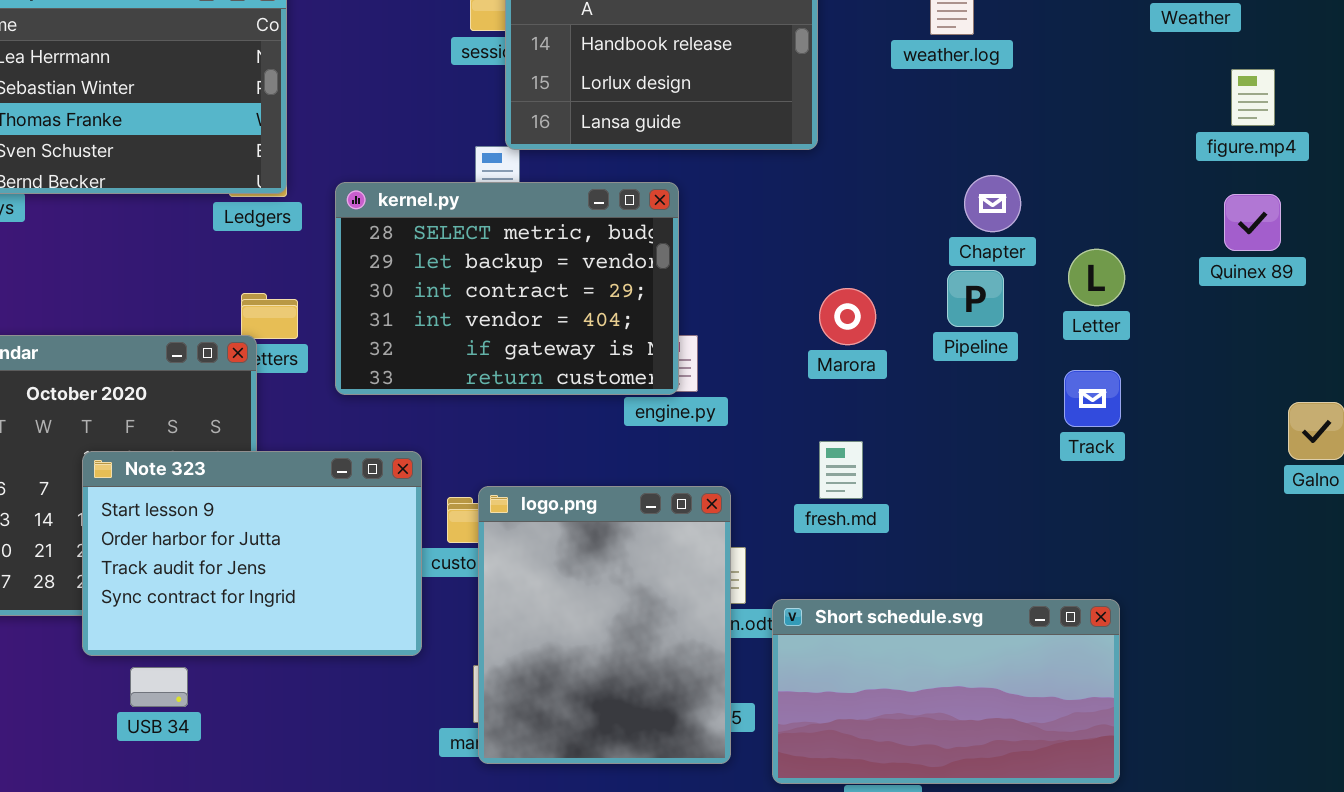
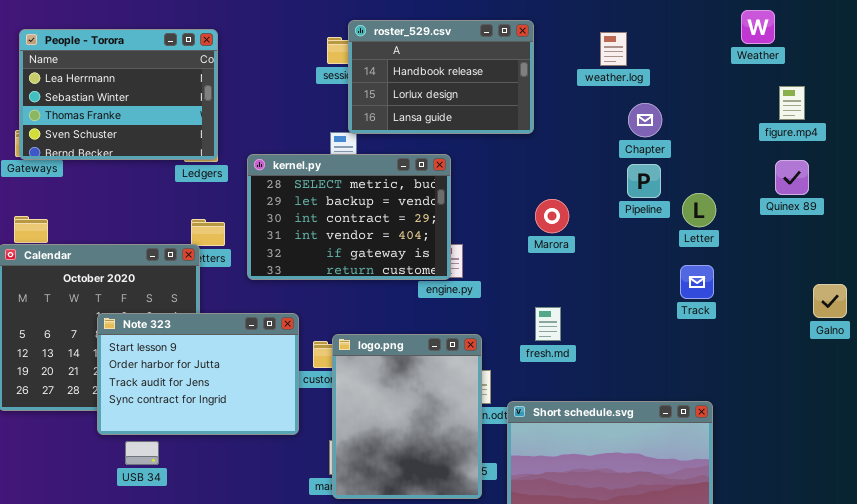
Chapter: [964,175,1021,232] -> [628,103,662,137], moved
Pipeline: [947,270,1004,327] -> [627,164,661,198], moved
Marora: [819,288,876,345] -> [535,199,569,233], moved

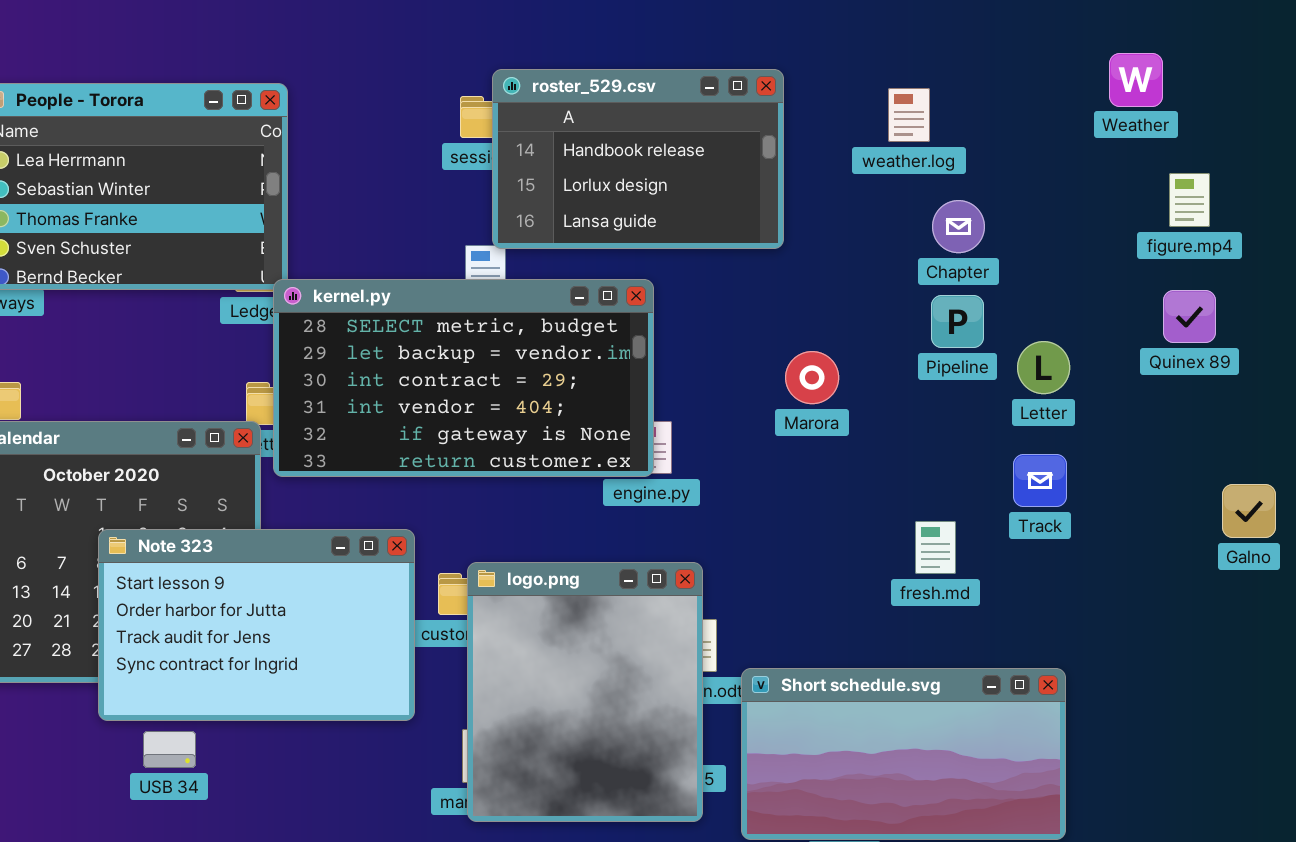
kernel.py: [247,154,451,280] -> [273,279,654,477], resized
fresh.md: [535,307,561,341] -> [915,521,956,574], moved

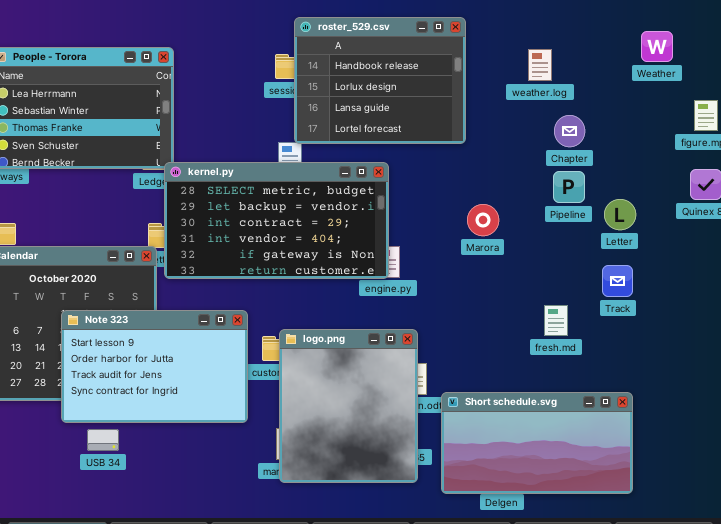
Weather: [1109,53,1163,107] -> [641,31,673,62], moved
roster_529.csv: [492,69,784,249] -> [294,17,466,144], resized

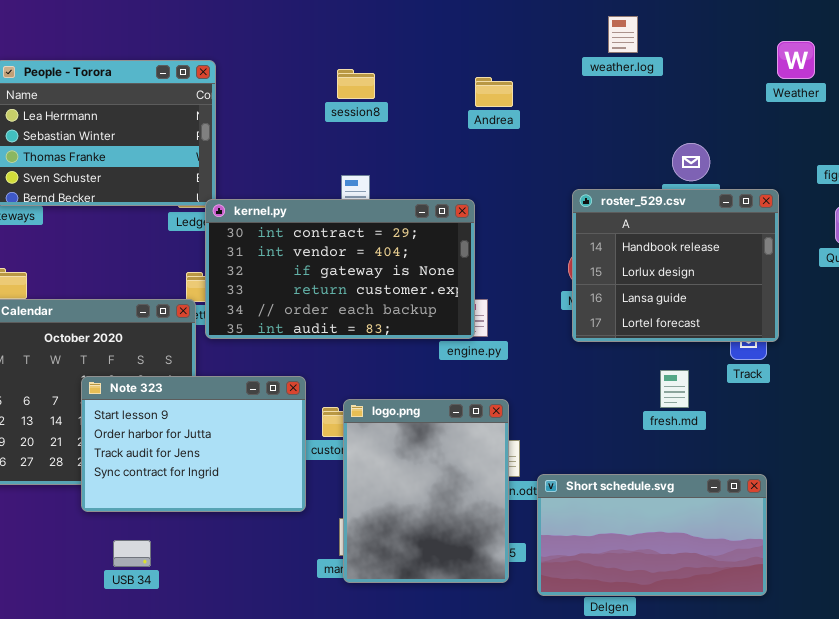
roster_529.csv: [294,17,466,144] -> [572,189,779,342], moved
weather.log: [528,49,552,81] -> [608,16,638,53], moved
kernel.py: [164,162,389,279] -> [205,199,475,339], scrolled down 2 rows
USB 34: [87,429,119,451] -> [113,540,151,567], moved

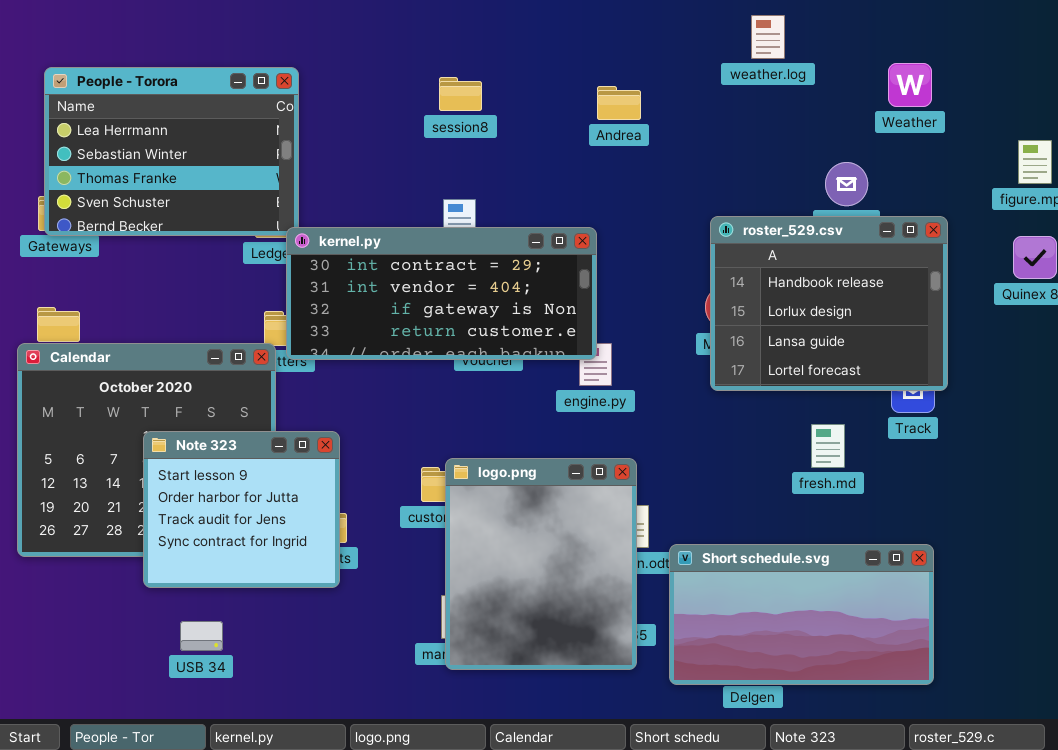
Weather: [777,41,815,79] -> [888,63,932,107], moved
kernel.py: [205,199,475,339] -> [286,227,597,360], resized
Note 323: [81,376,306,512] -> [143,431,340,588], resized

